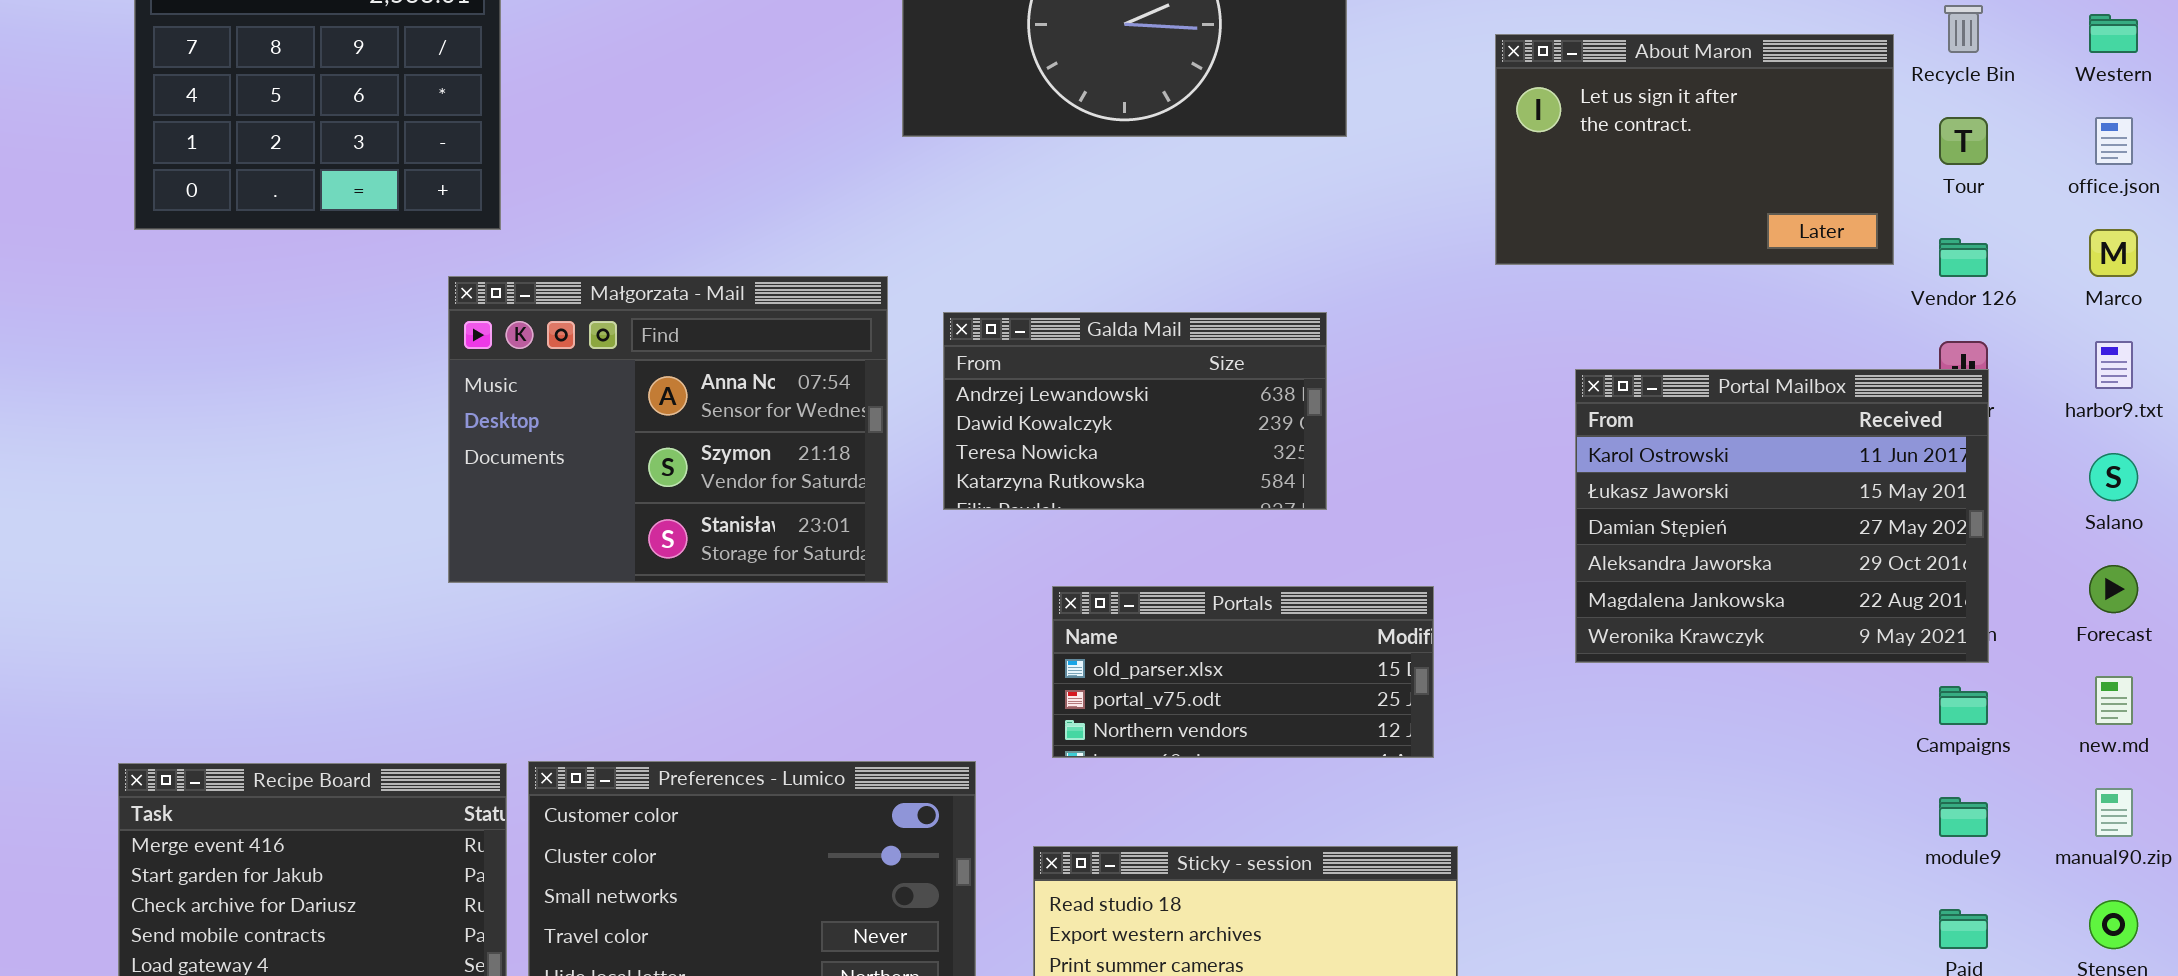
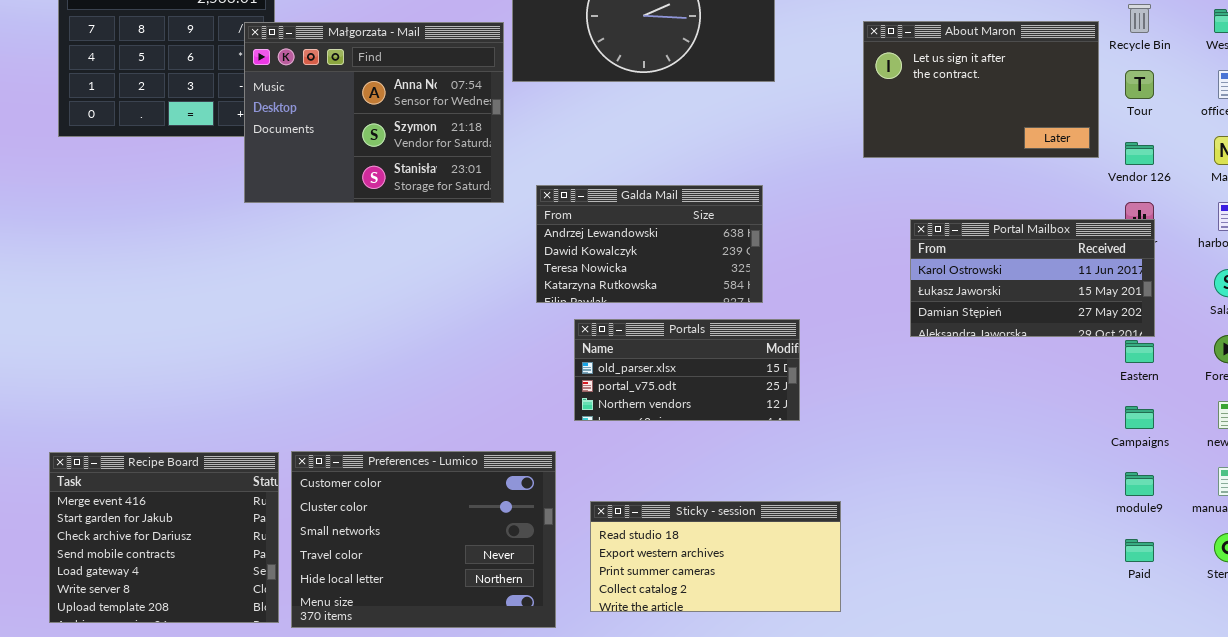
Małgorzata - Mail: [448,276,888,583] -> [244,22,504,203], moved
Portal Mailbox: [1575,369,1989,663] -> [910,219,1155,337], resized
Portals: [1052,586,1434,758] -> [574,319,800,421], moved

